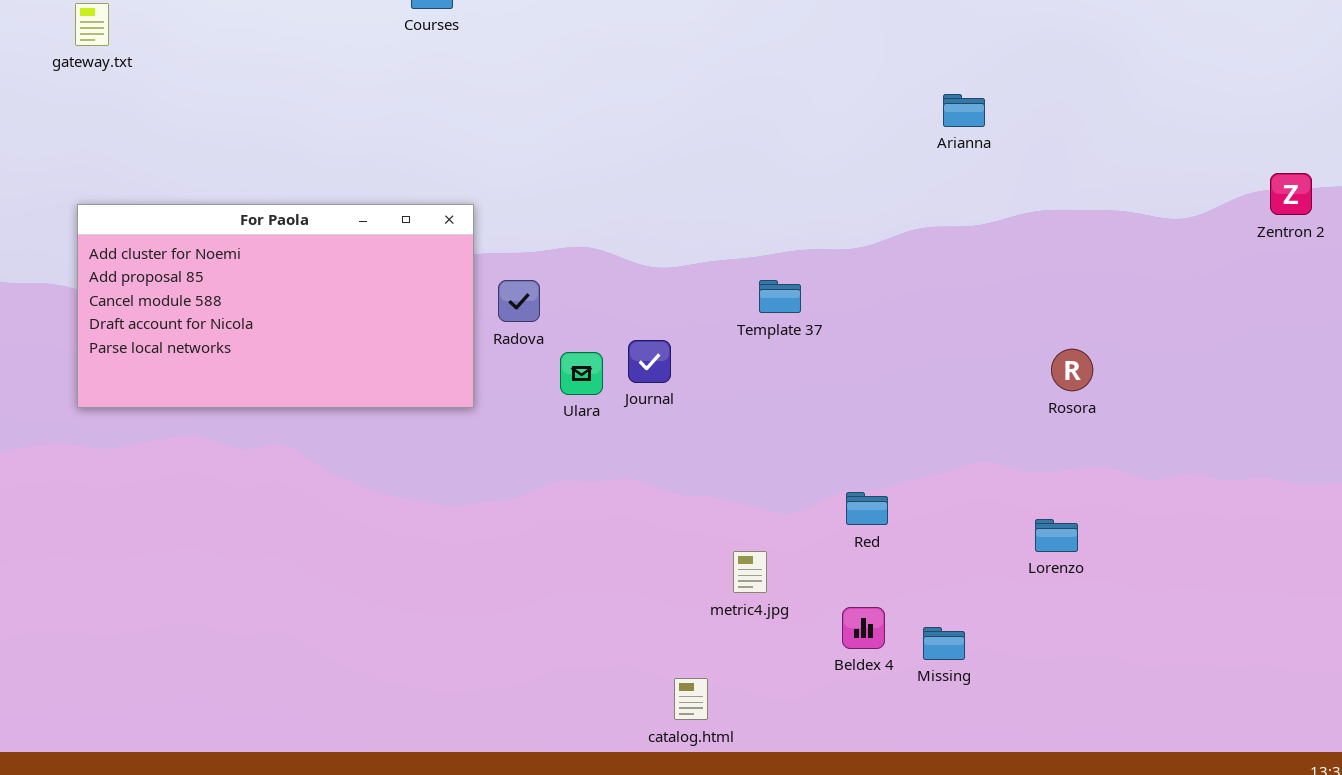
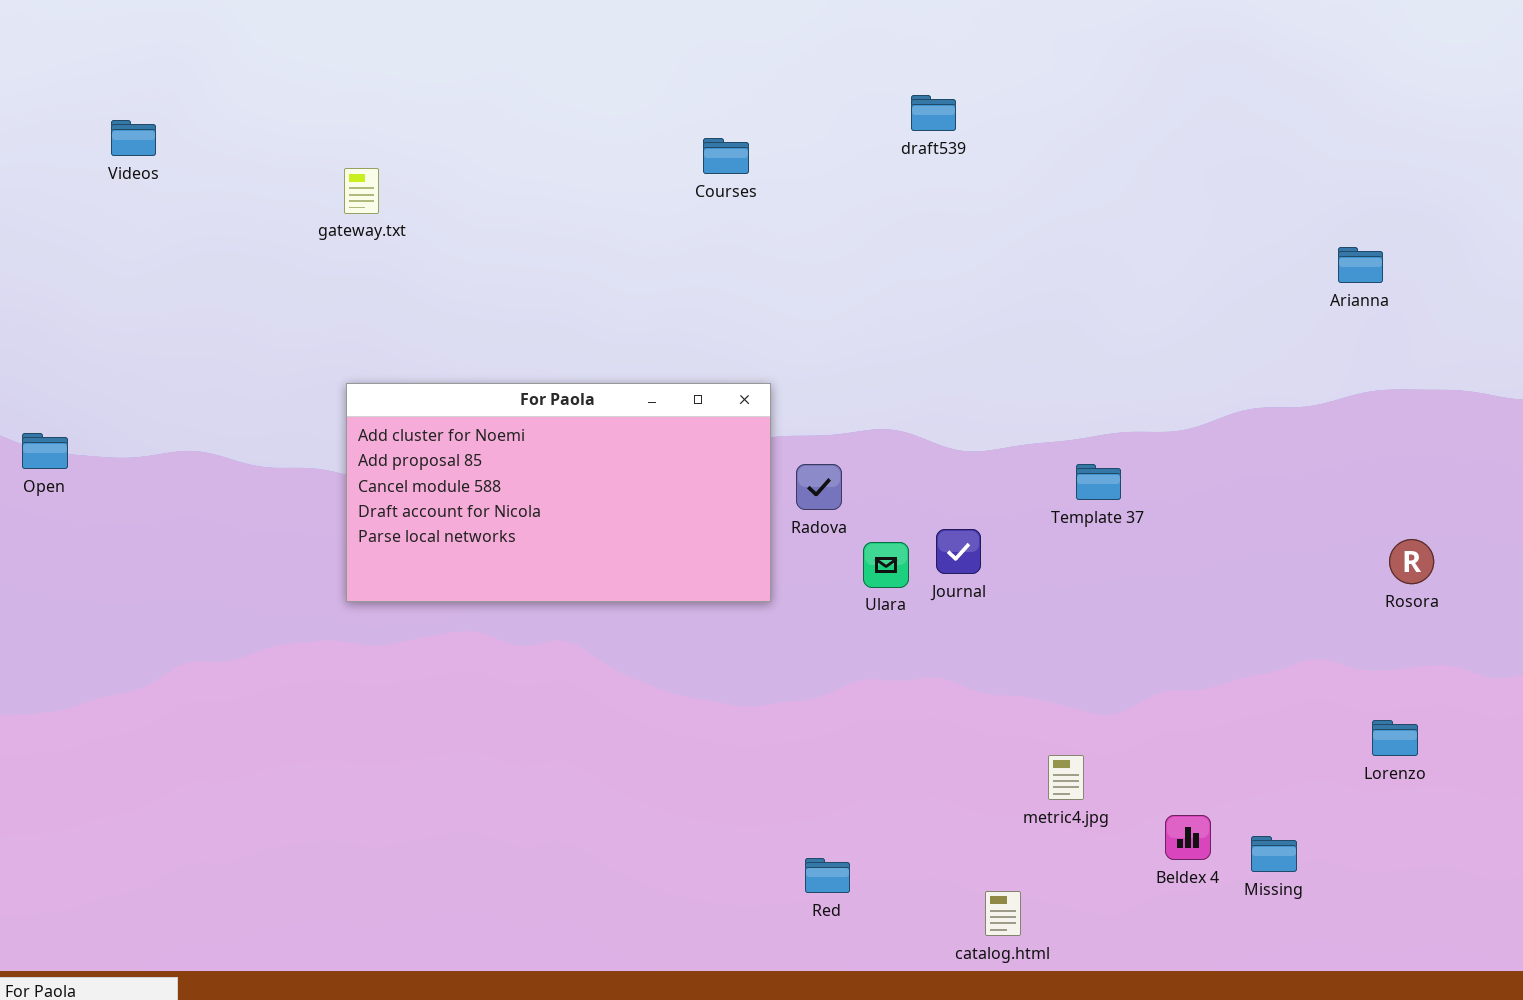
Arianna: [943,94,985,127] -> [1338,247,1383,283], moved
Red: [846,492,888,525] -> [805,858,850,893], moved

